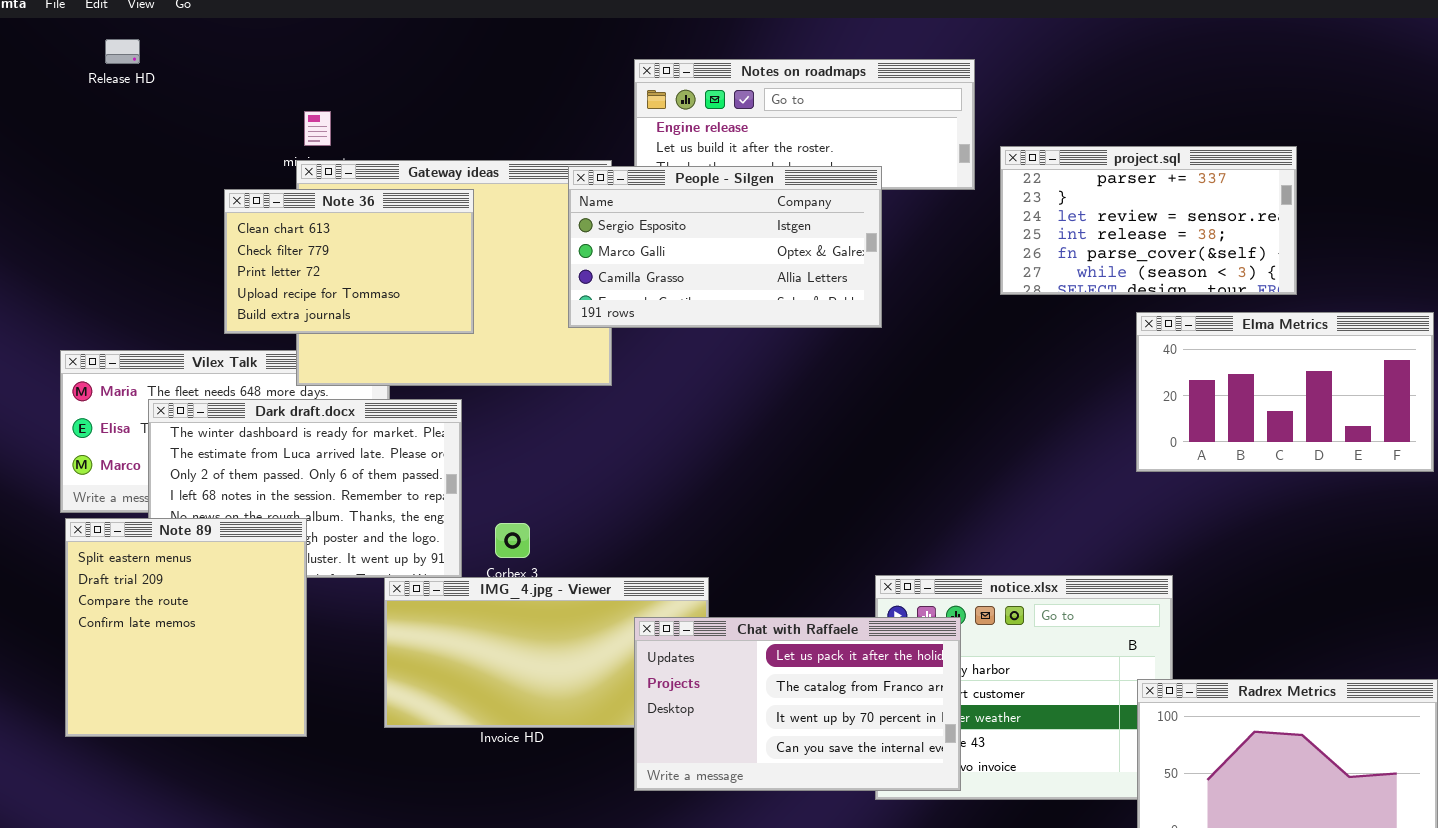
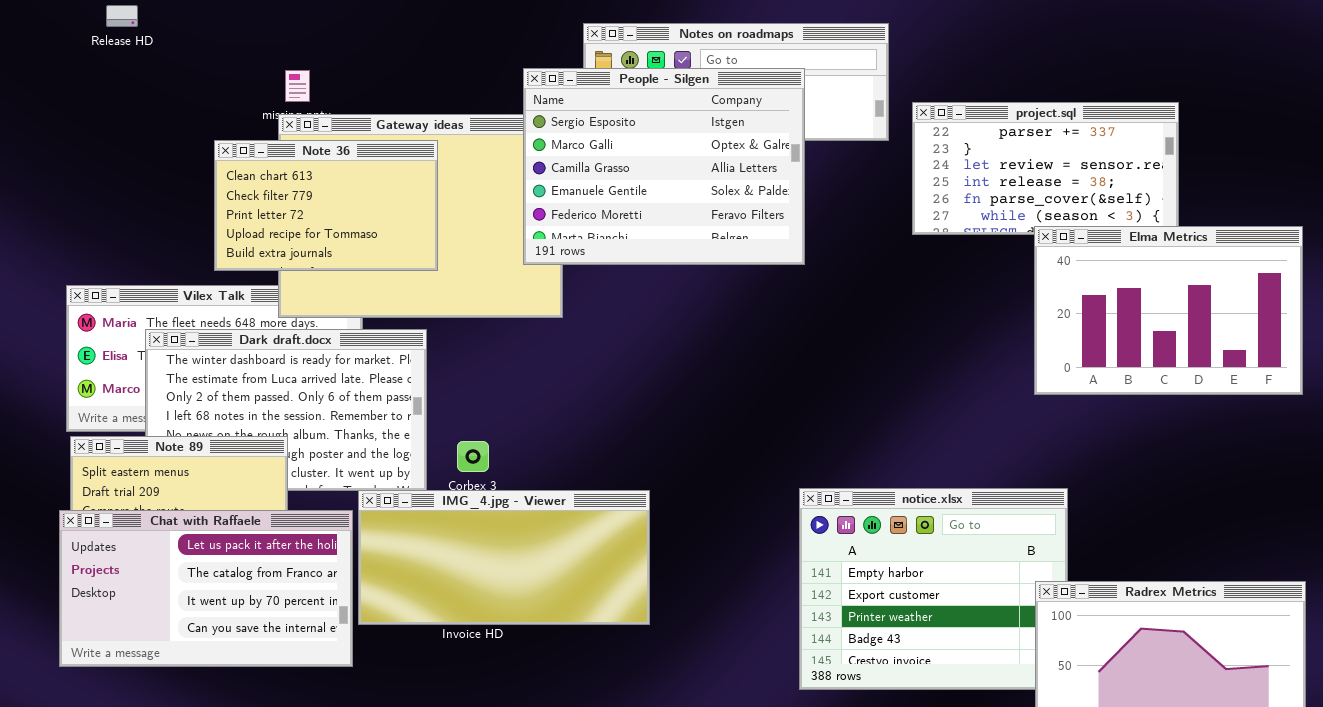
People - Silgen: [568,166,882,328] -> [523,68,805,265], resized
Elma Metrics: [1136,312,1434,472] -> [1034,226,1303,395], resized
Chat with Raffaele: [634,617,961,791] -> [59,510,353,667], moved

